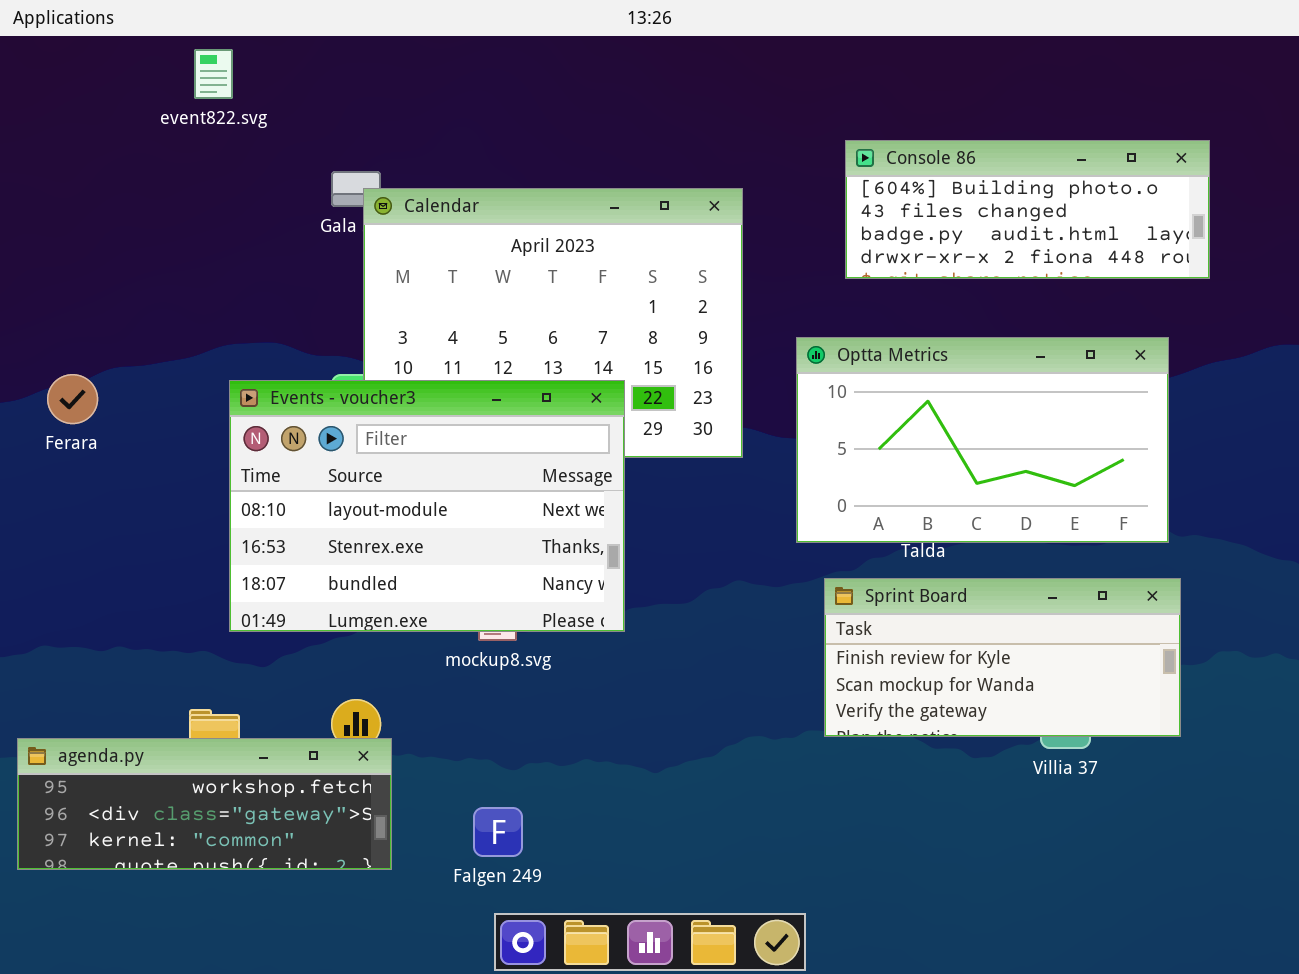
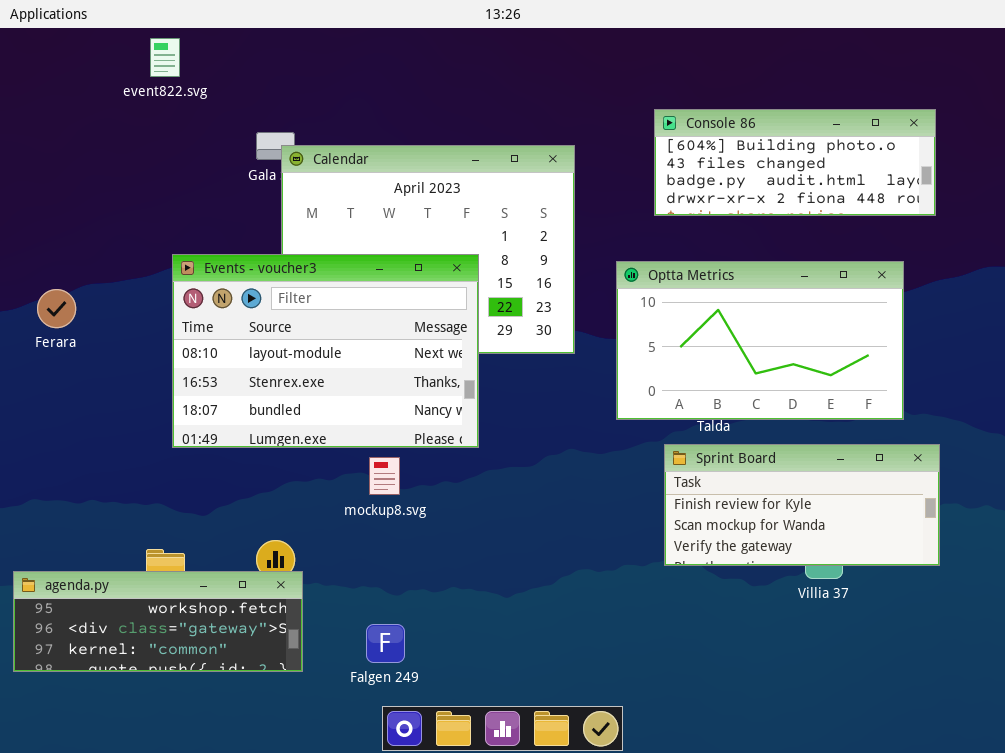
Events - voucher3: [229,380,625,632] -> [172,254,479,448], moved
Sprint Board: [824,578,1181,737] -> [664,444,940,566], moved

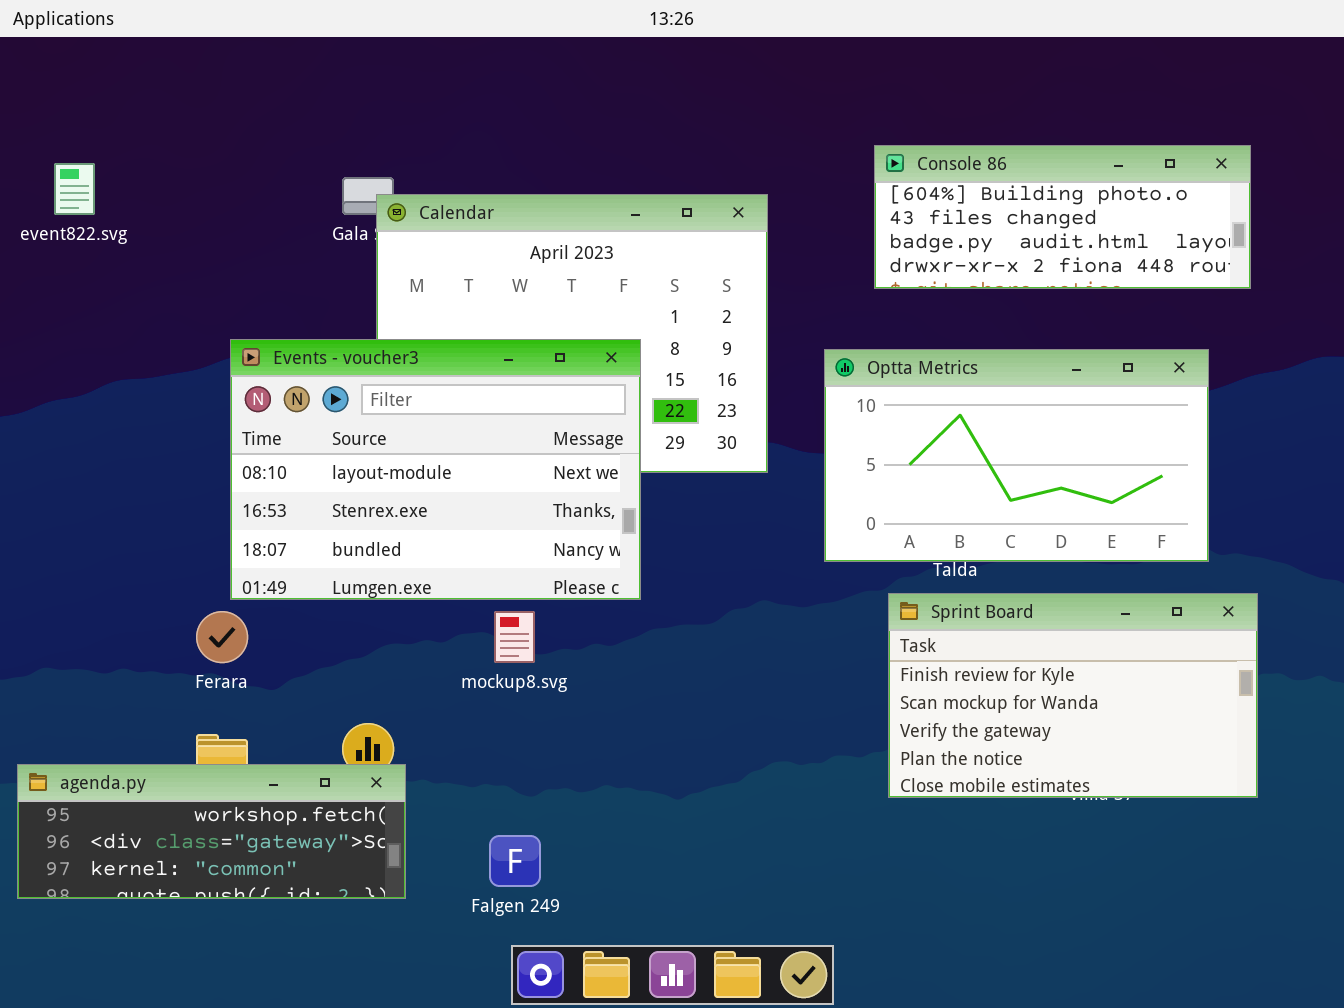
event822.svg: [150,38,180,77] -> [54,163,95,215], moved
Ferara: [37,289,76,328] -> [196,611,248,663], moved
Sprint Board: [664,444,940,566] -> [888,593,1258,798], resized

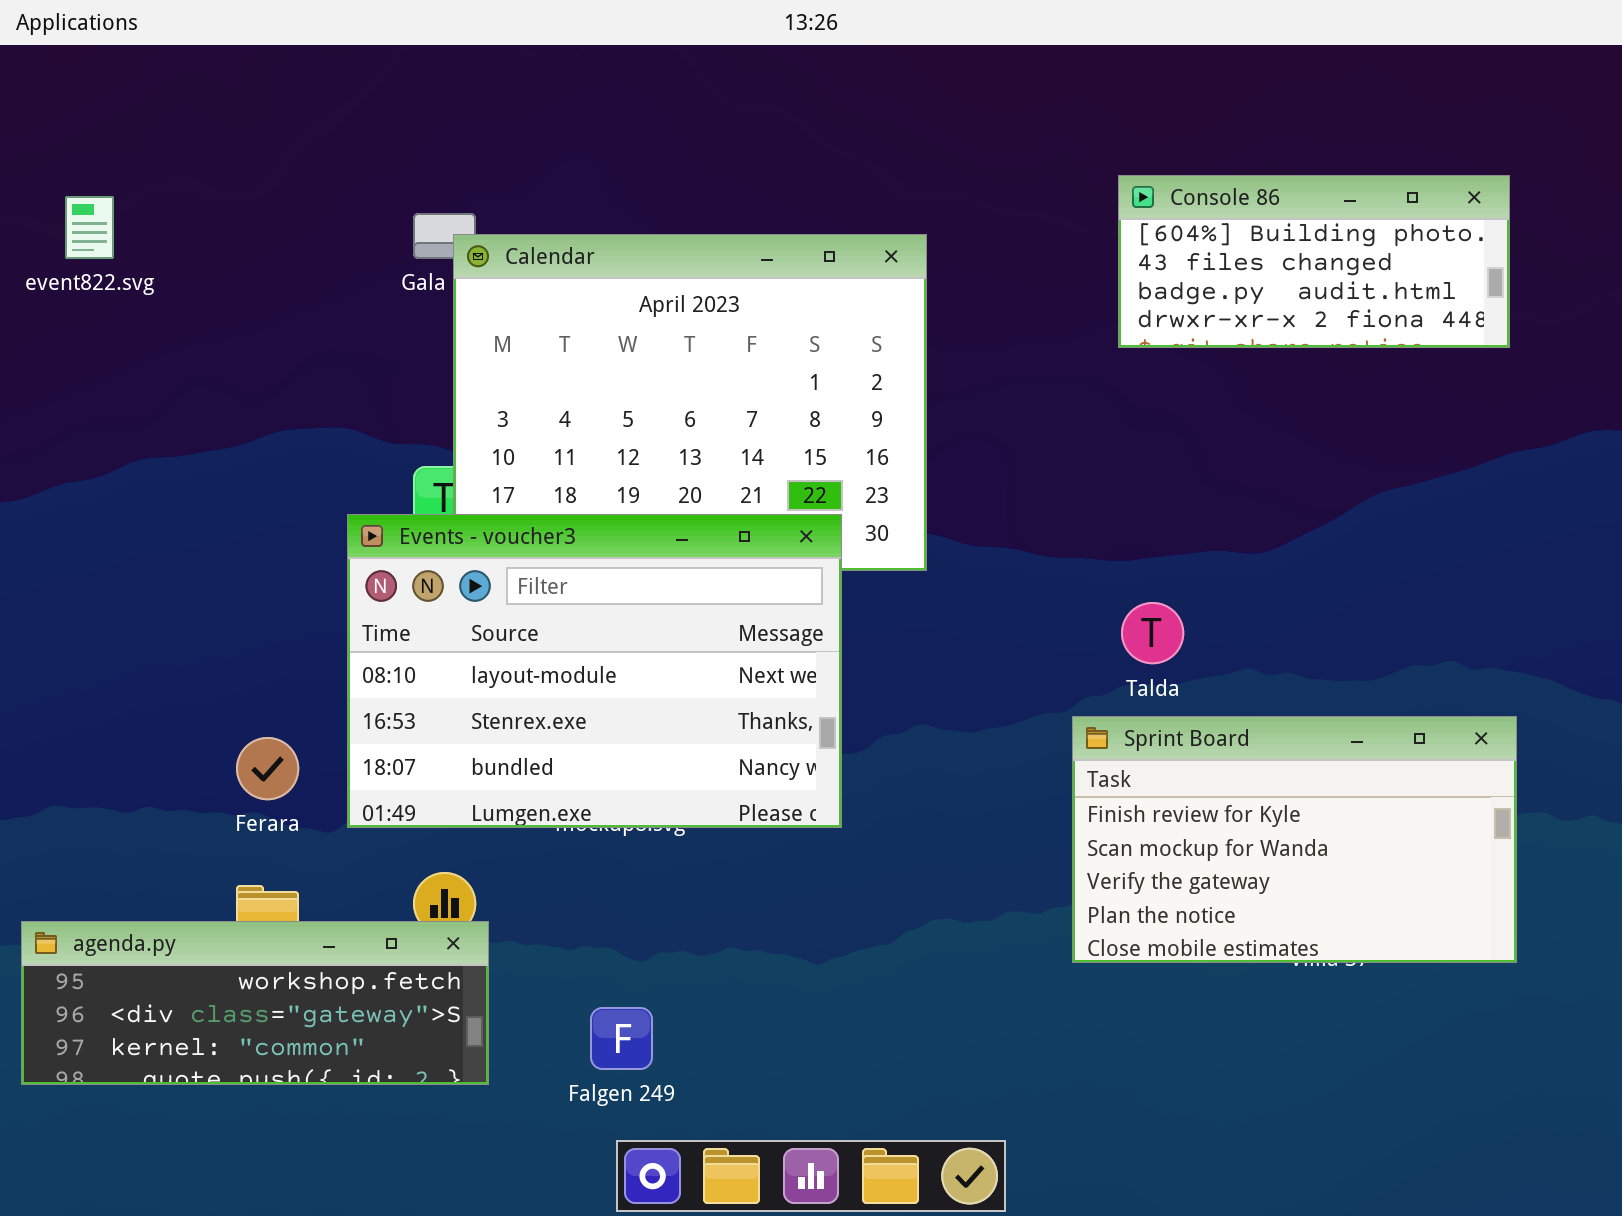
Console 86: [874,145,1251,289] -> [1118,175,1510,348], resized
Events - voucher3: [230,339,641,600] -> [347,514,842,828], moved
Optta Metrics: [824,349,1209,562] -> none, closed

